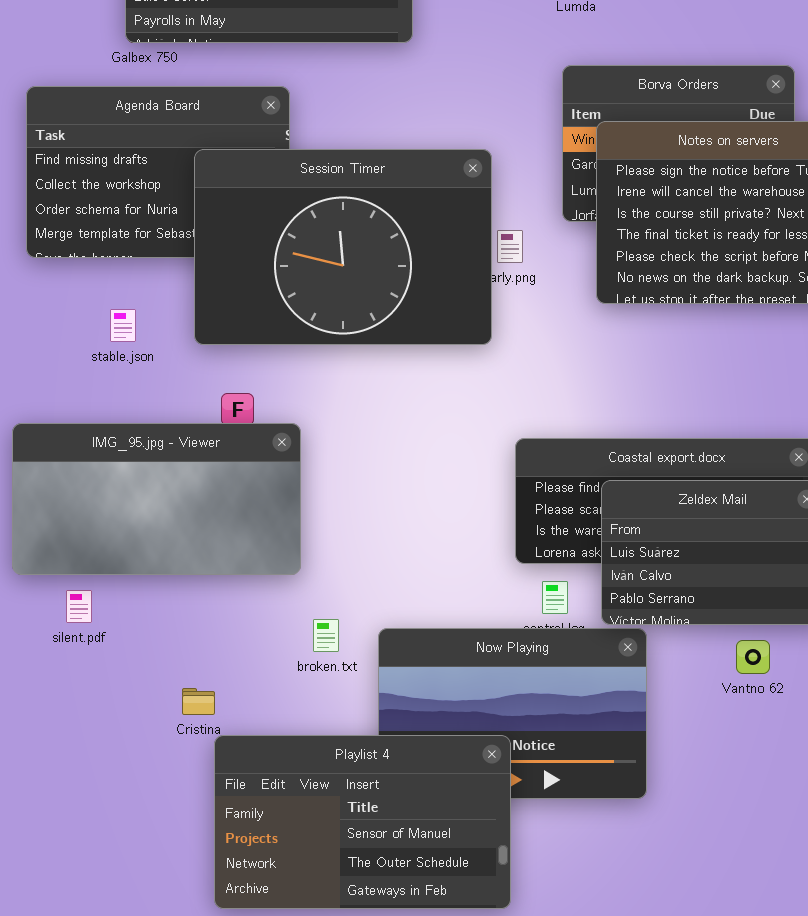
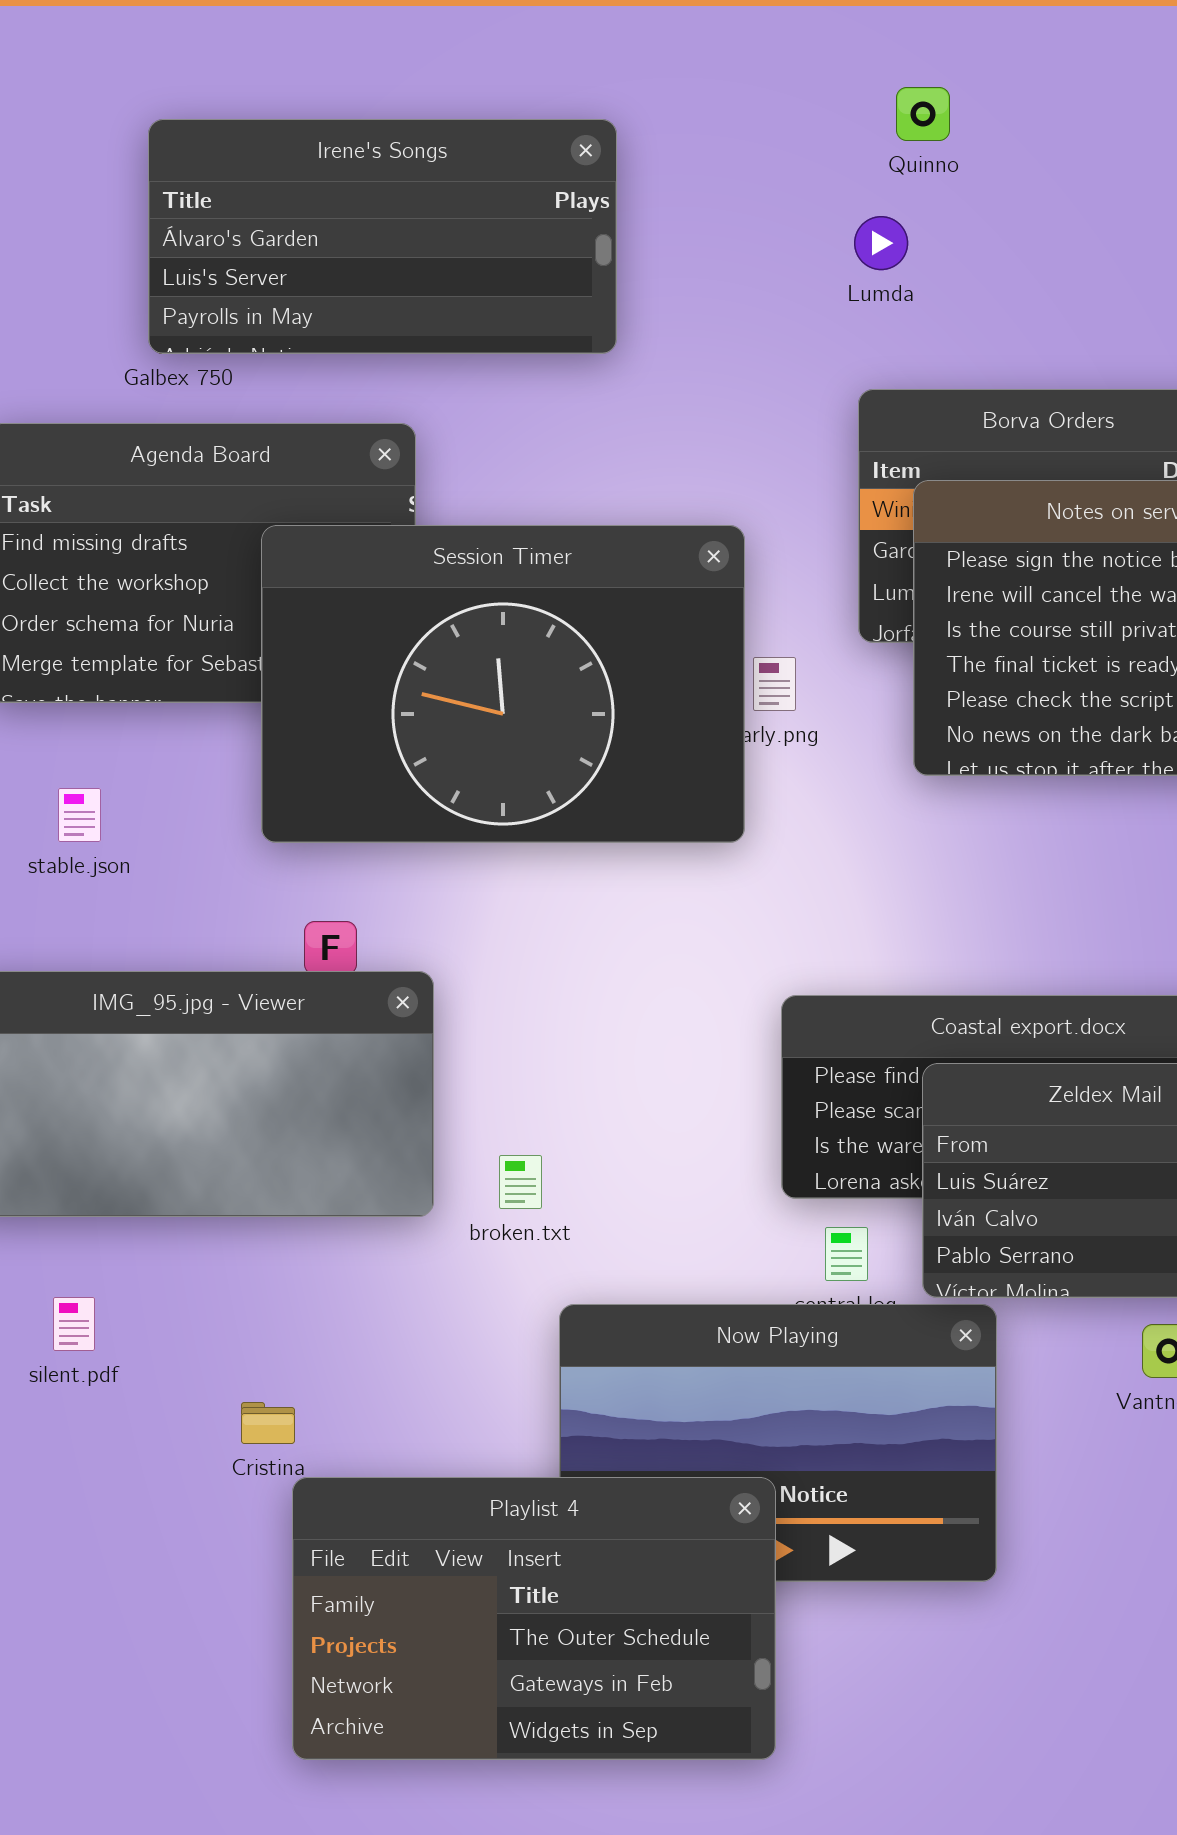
stable.json: [110,309,136,342] -> [58,788,101,842], moved
silent.pdf: [66,590,92,623] -> [53,1297,95,1351], moved
broken.txt: [313,619,339,652] -> [499,1155,542,1209], moved
Playlist 4: [214,735,511,909] -> [292,1477,776,1760], scrolled down 1 row

